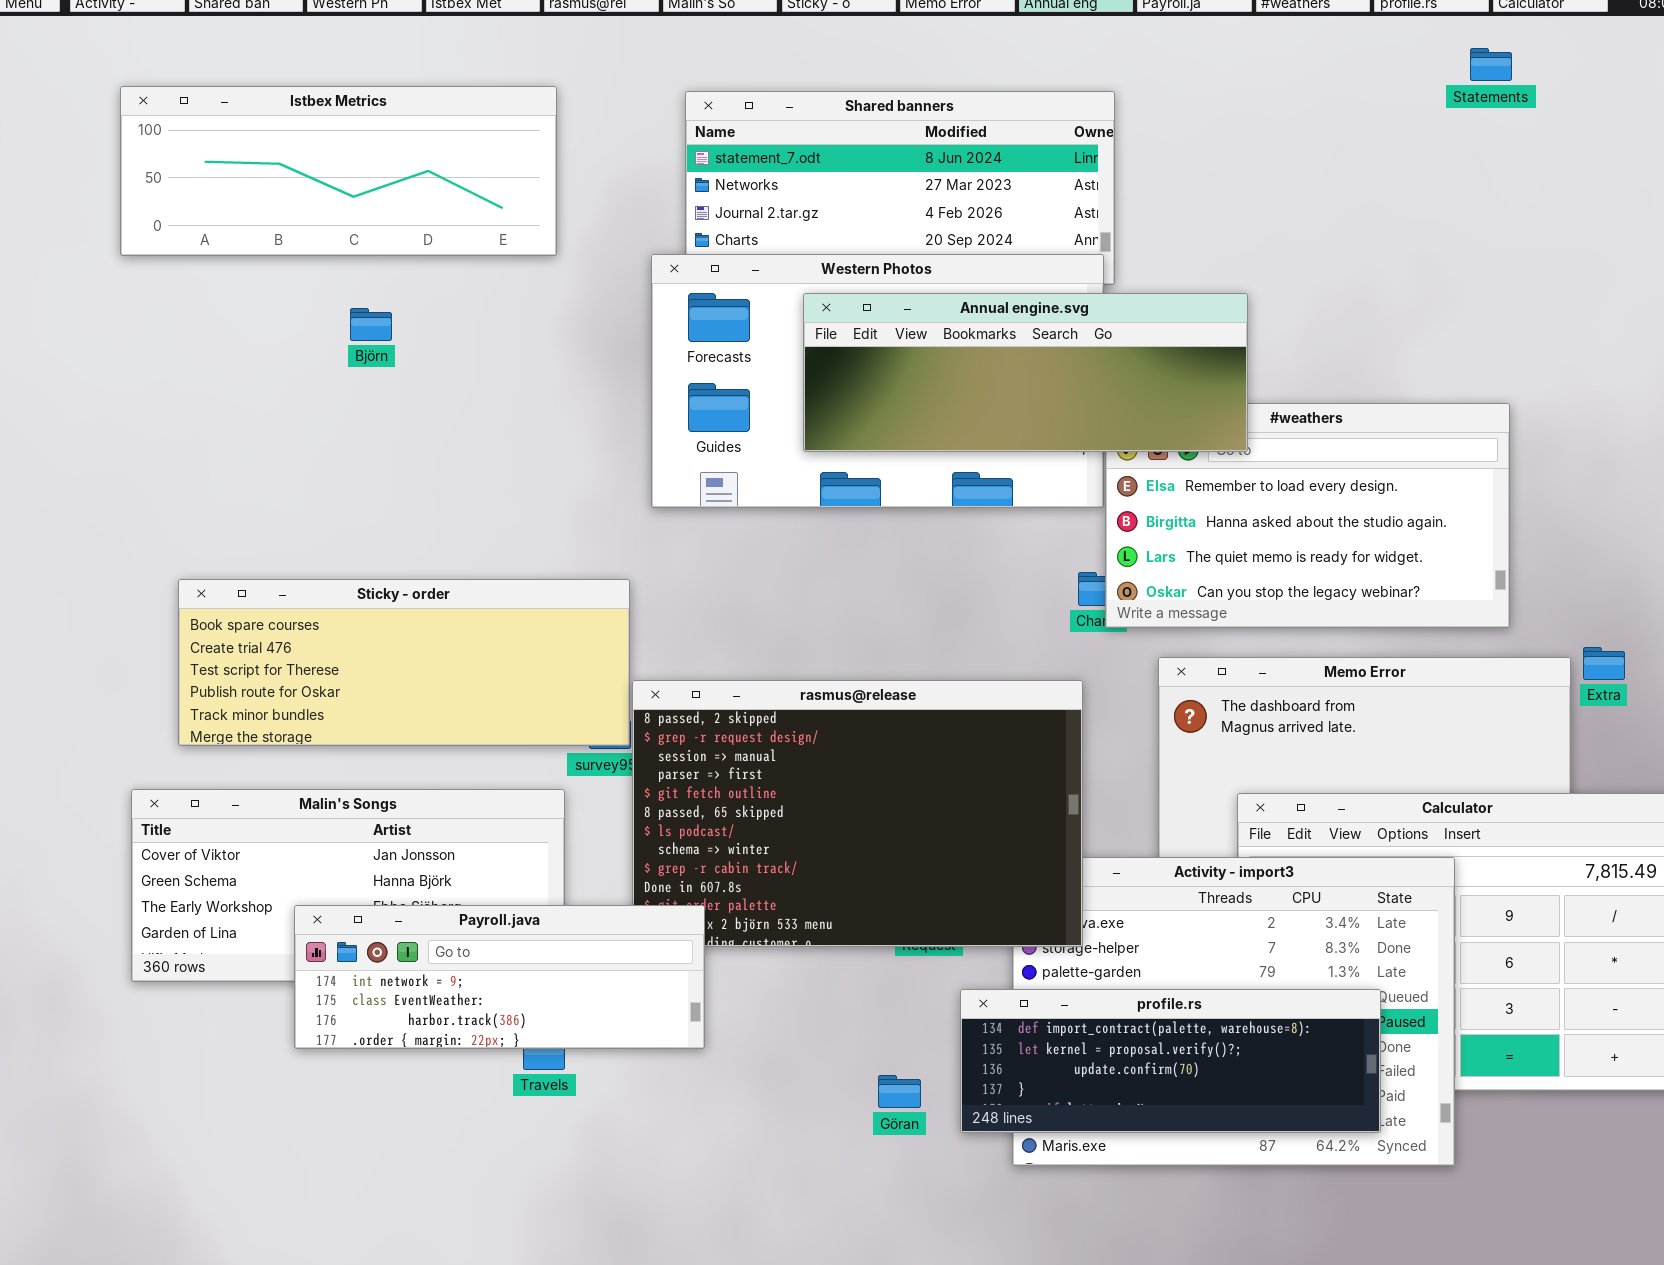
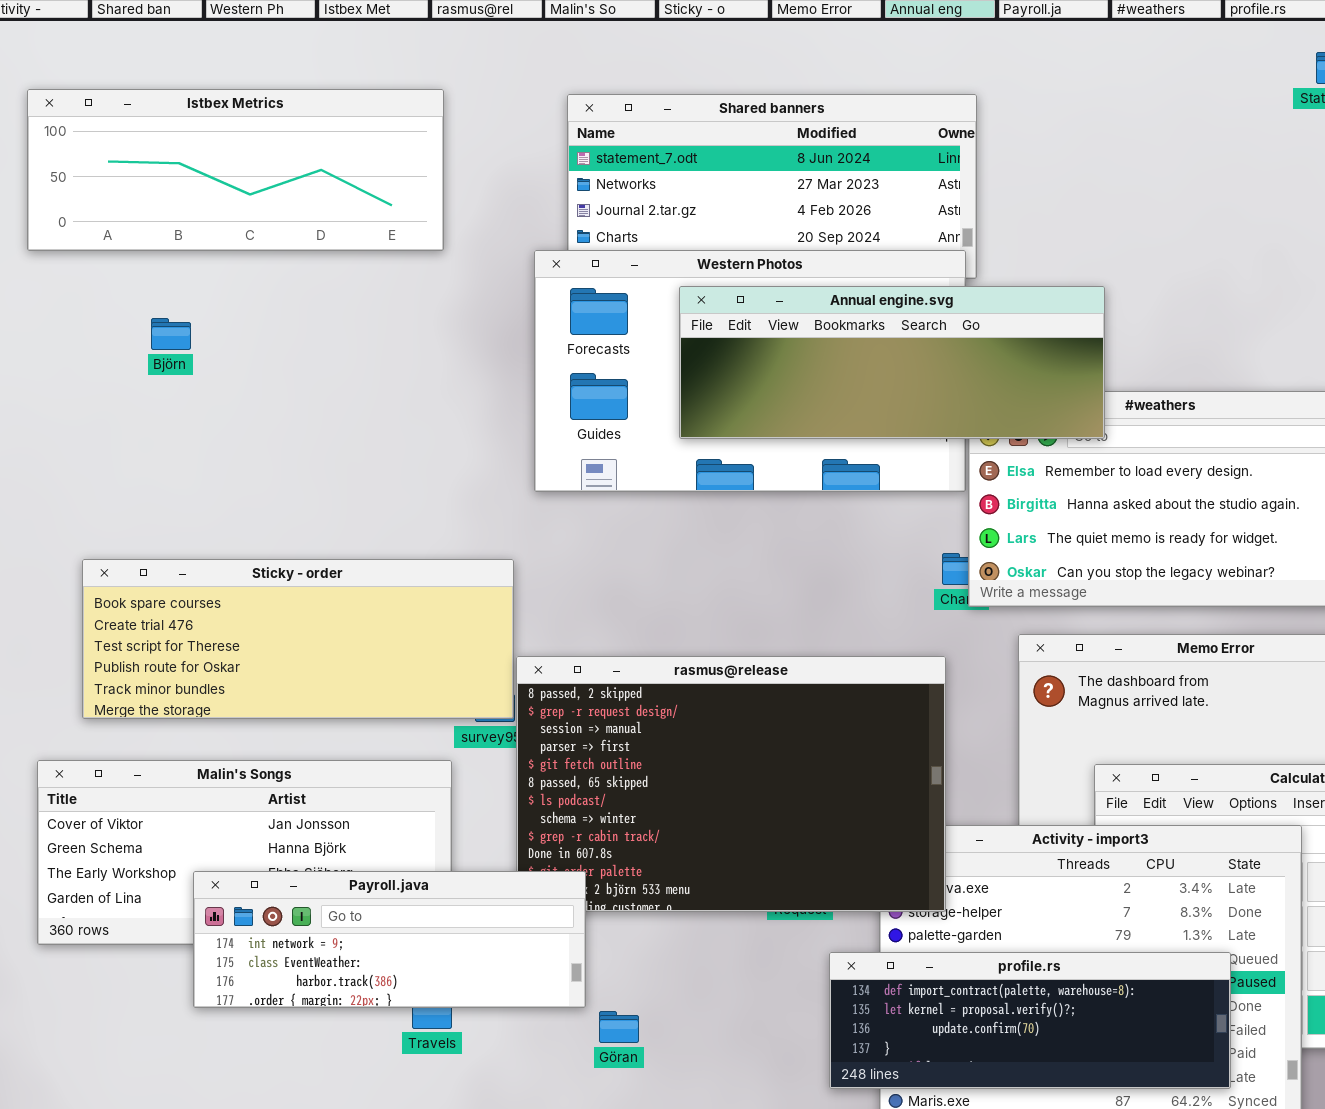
Björn: [350,308,392,341] -> [151,318,191,350], moved
Göran: [878,1075,921,1108] -> [599,1011,639,1043], moved

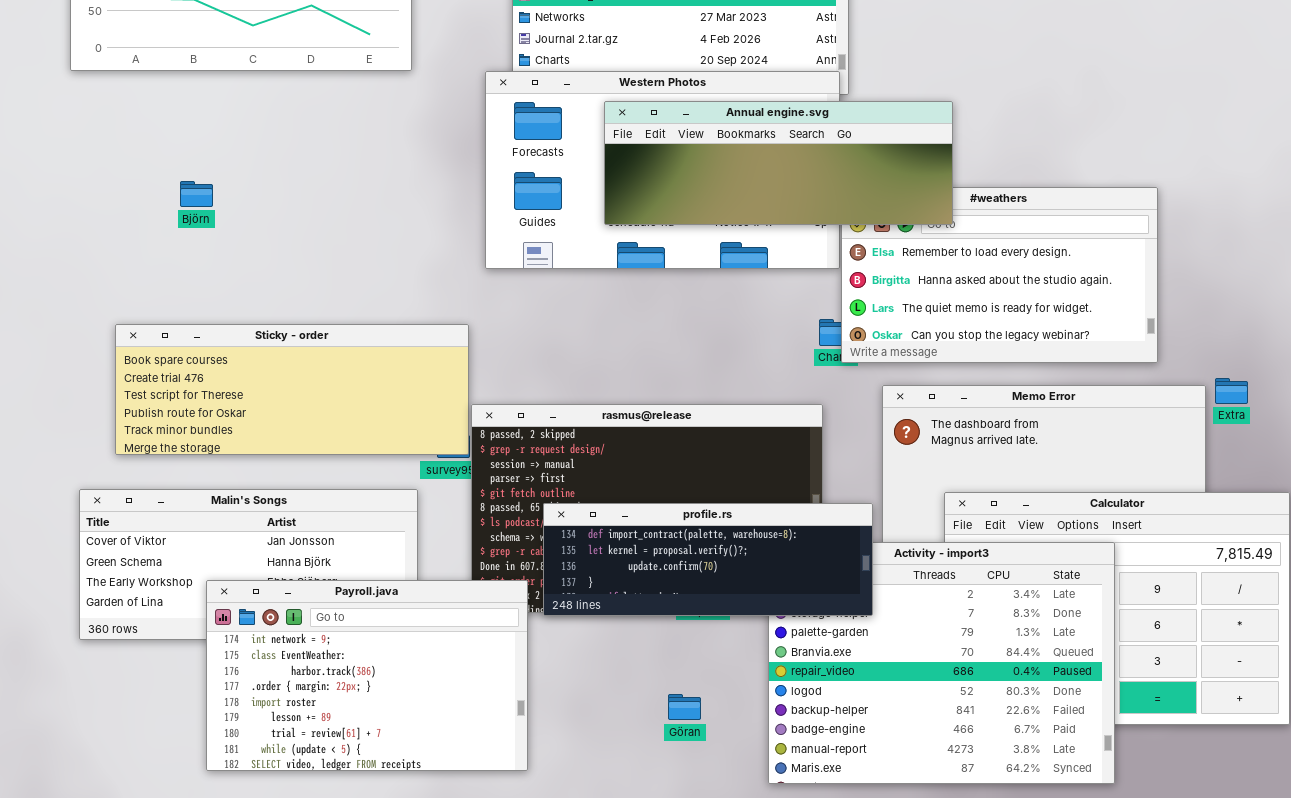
Björn: [151,318,191,350] -> [180,181,213,207], moved
Payroll.java: [193,871,586,1008] -> [206,580,528,771], resized
profile.rs: [829,952,1231,1089] -> [543,503,873,616], moved
Göran: [599,1011,639,1043] -> [668,694,701,720], moved

